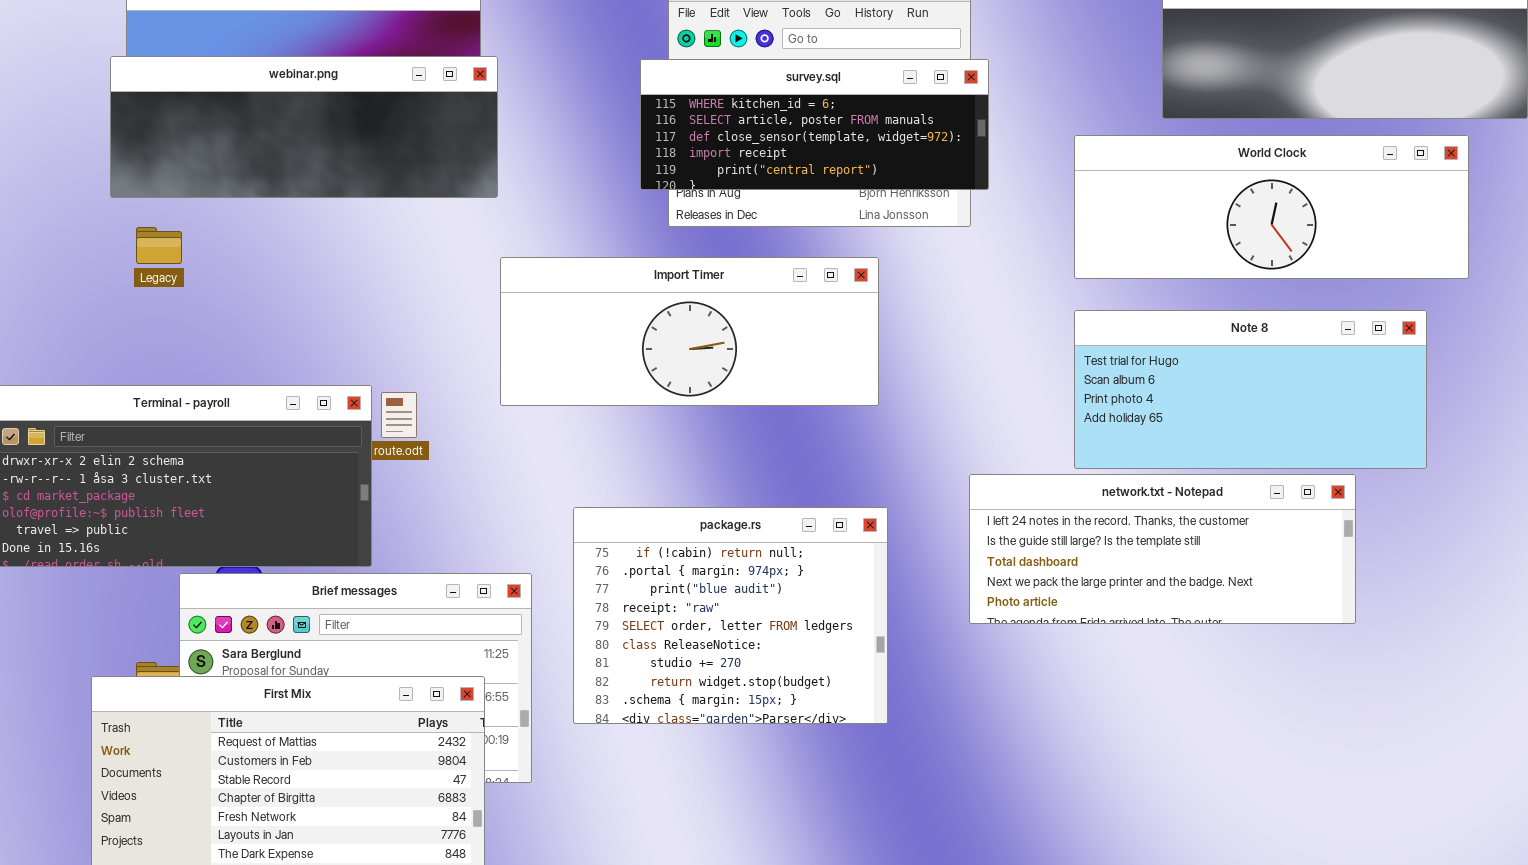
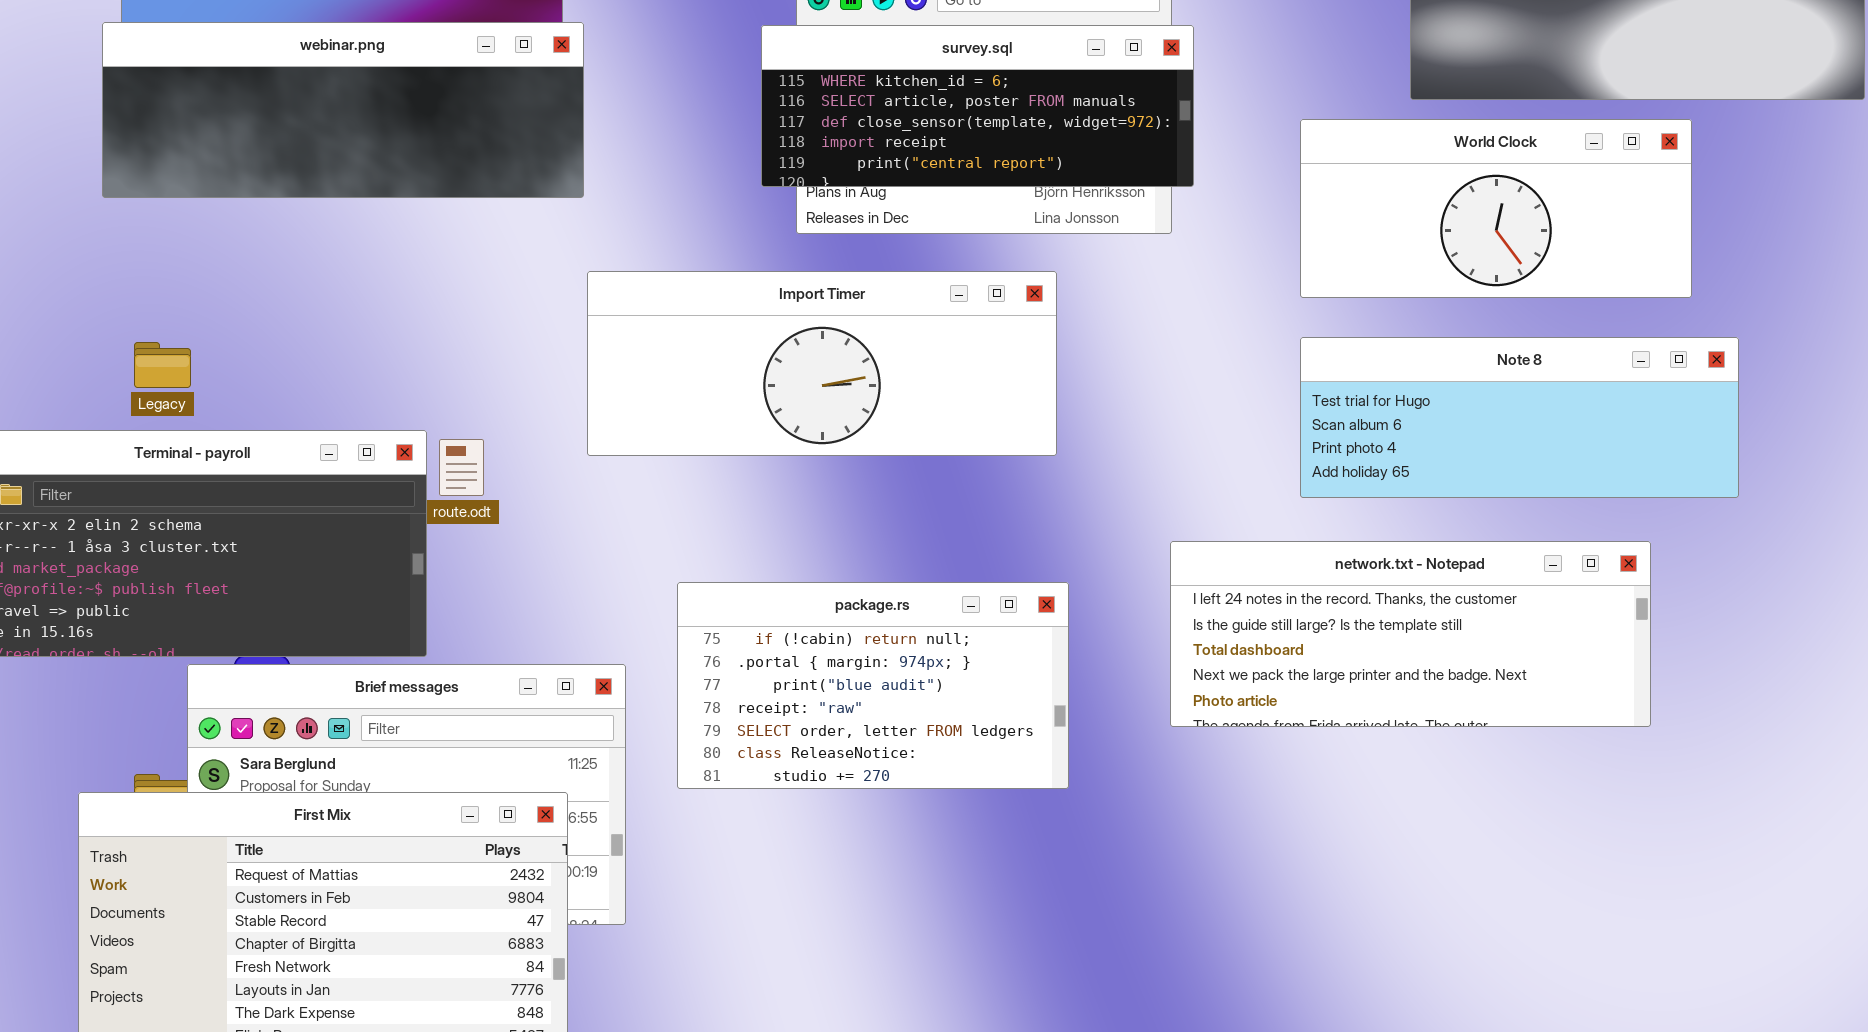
World Clock: [1074,135,1469,279] -> [1300,119,1692,298], resized
Legacy: [136,227,182,264] -> [134,342,191,388], moved
Note 8: [1074,310,1427,469] -> [1300,337,1739,498], resized
package.rs: [573,507,888,724] -> [677,582,1069,789], resized

